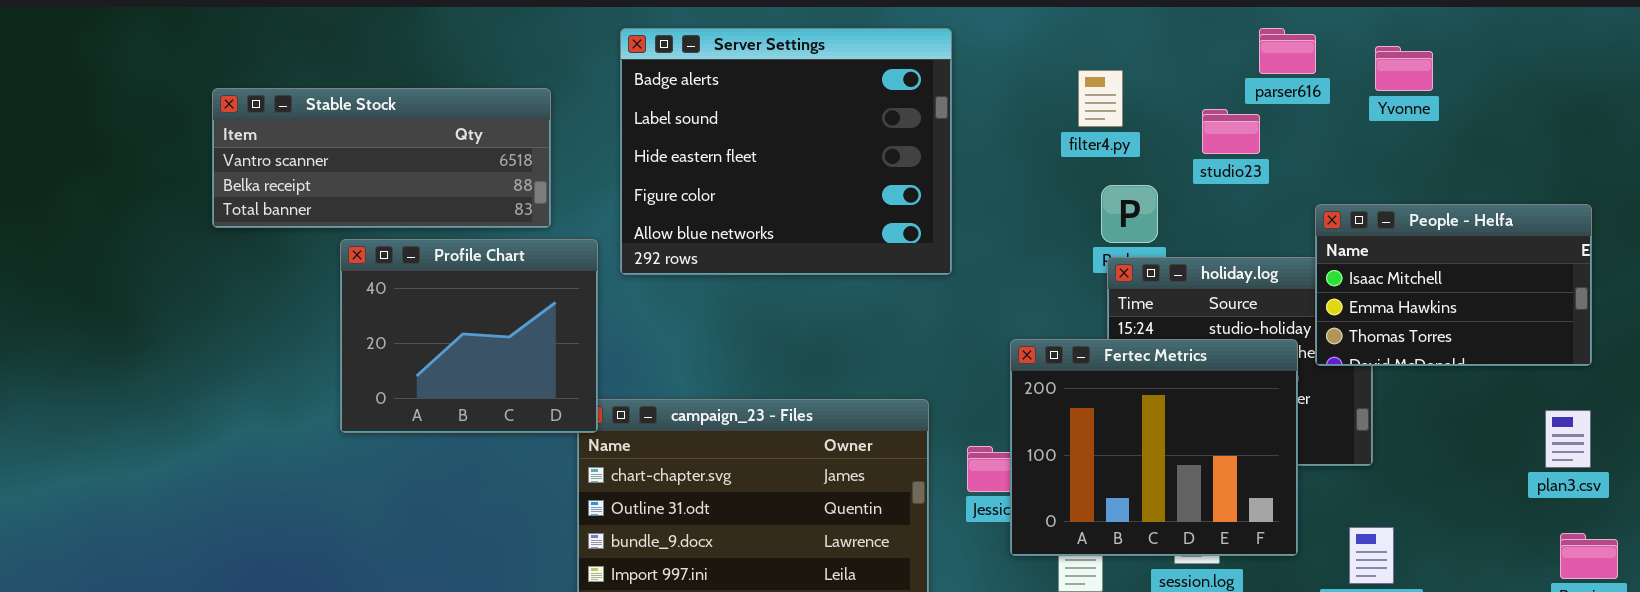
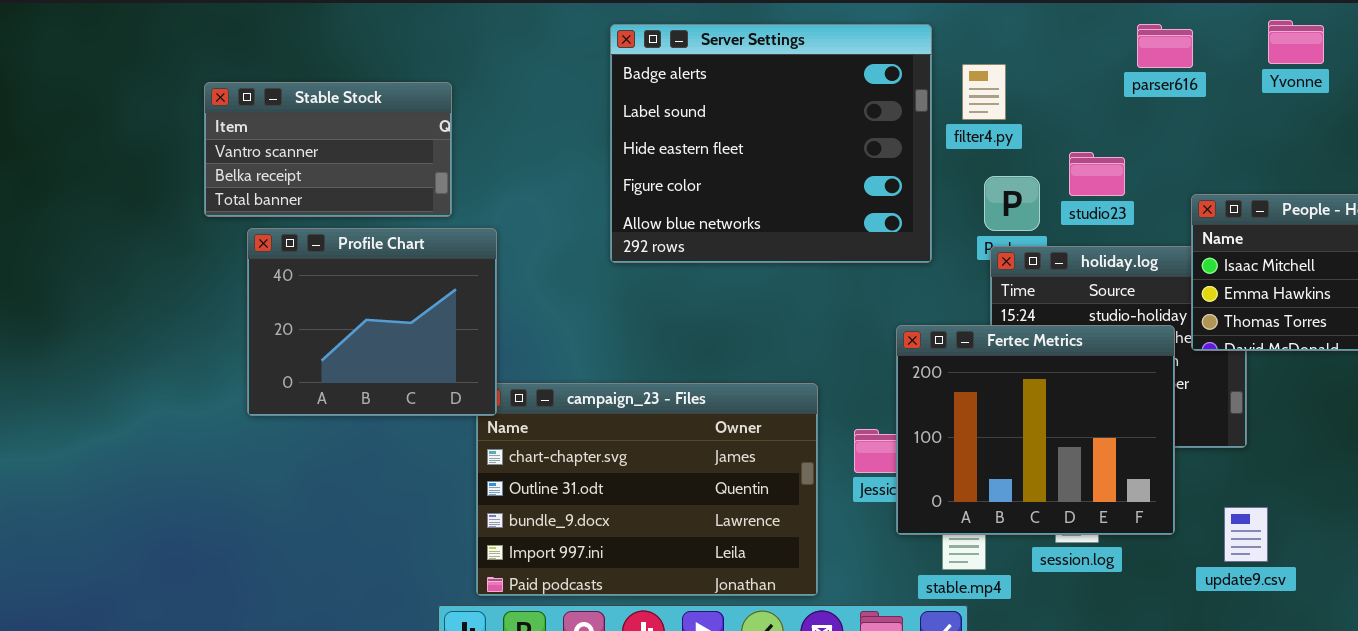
Server Settings: [620,28,952,275] -> [610,24,932,263], moved
Yvonne: [1375,46,1433,91] -> [1268,20,1324,64], moved
Stable Stock: [212,88,551,228] -> [204,82,452,217], resized
studio23: [1202,109,1260,154] -> [1069,152,1125,196], moved

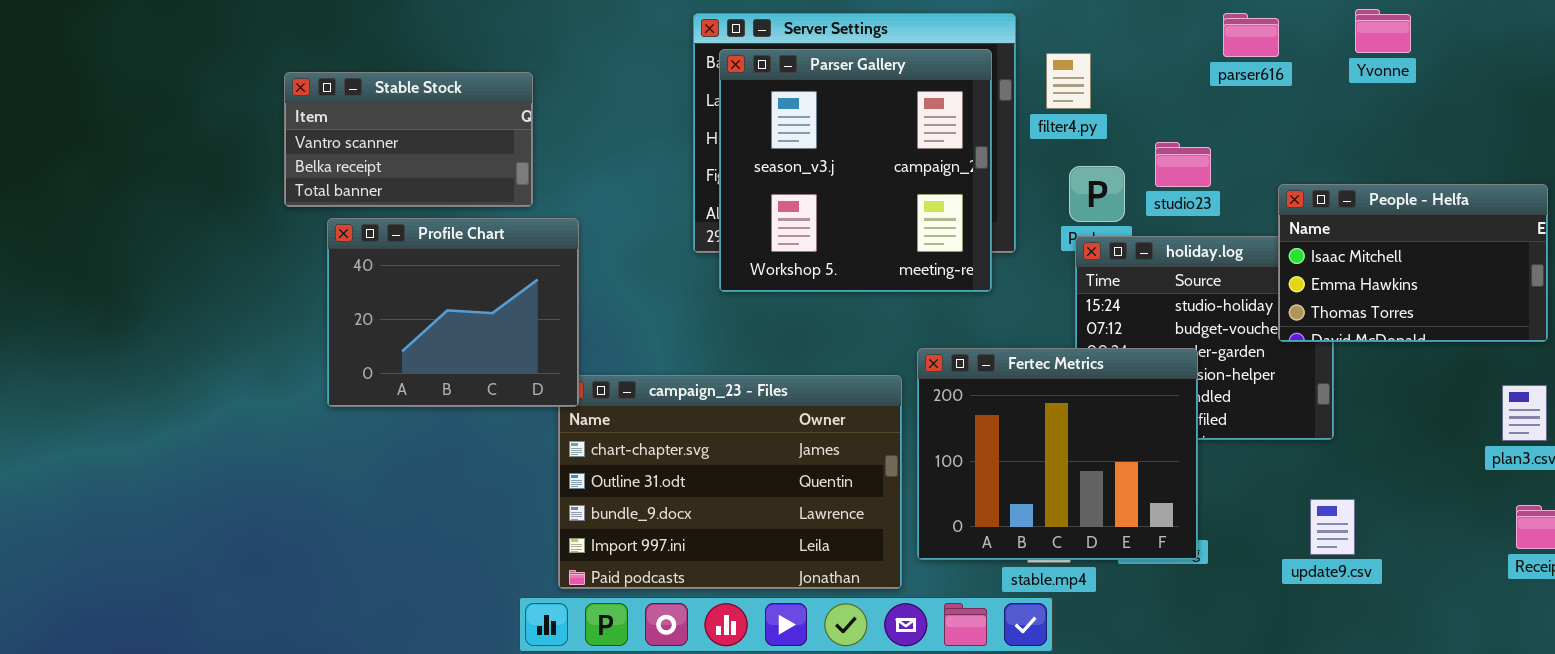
Parser Gallery: none -> [719,49,992,292], opened
Fertec Metrics: [896,325,1175,535] -> [917,348,1198,560], moved

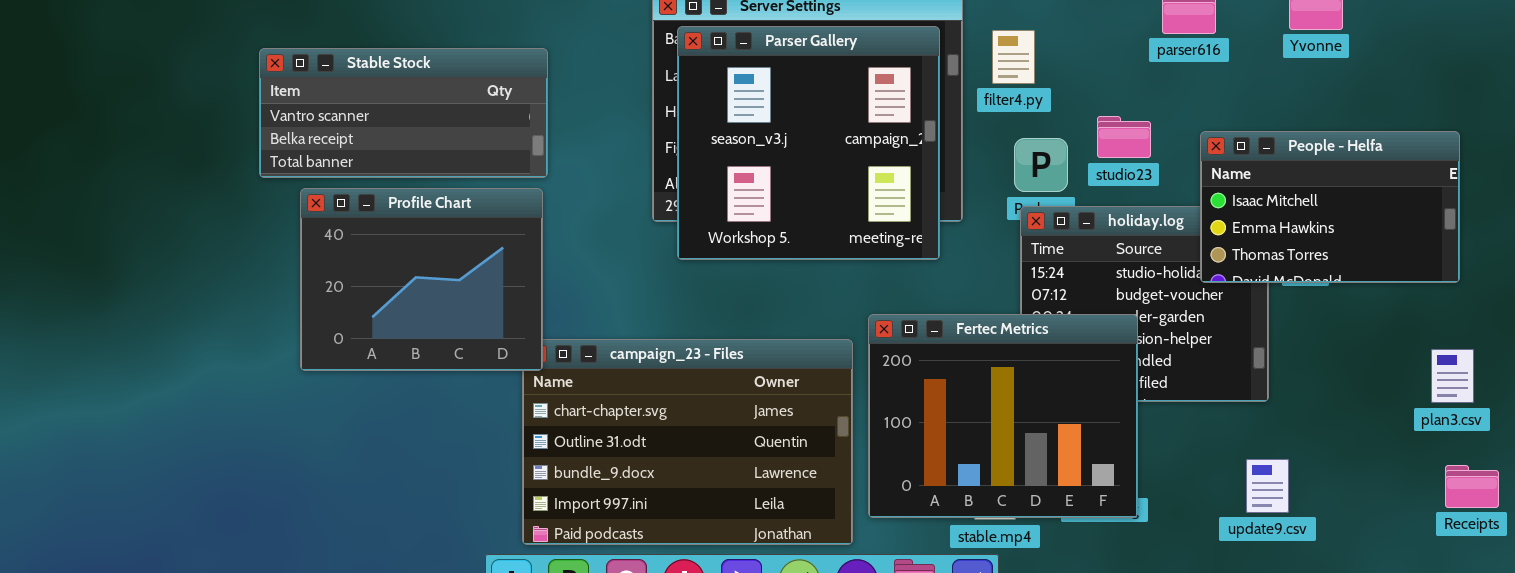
Stable Stock: [284,72,533,207] -> [259,48,548,178], resized
People - Helfa: [1278,184,1548,342] -> [1200,131,1460,283], moved

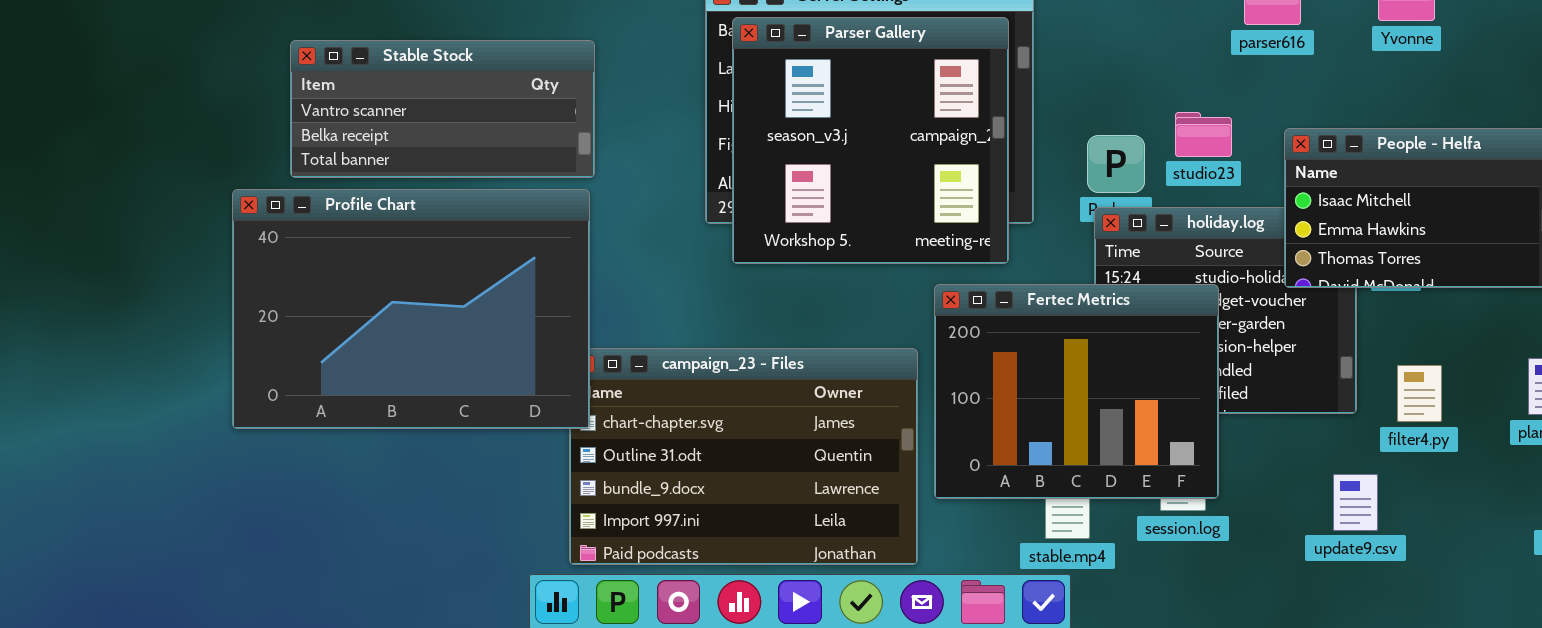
filter4.py: [992,30,1035,84] -> [1397,365,1442,422], moved
Profile Chart: [300,188,543,371] -> [232,189,590,429], resized
Fertec Metrics: [868,314,1138,518] -> [934,284,1219,499], moved

